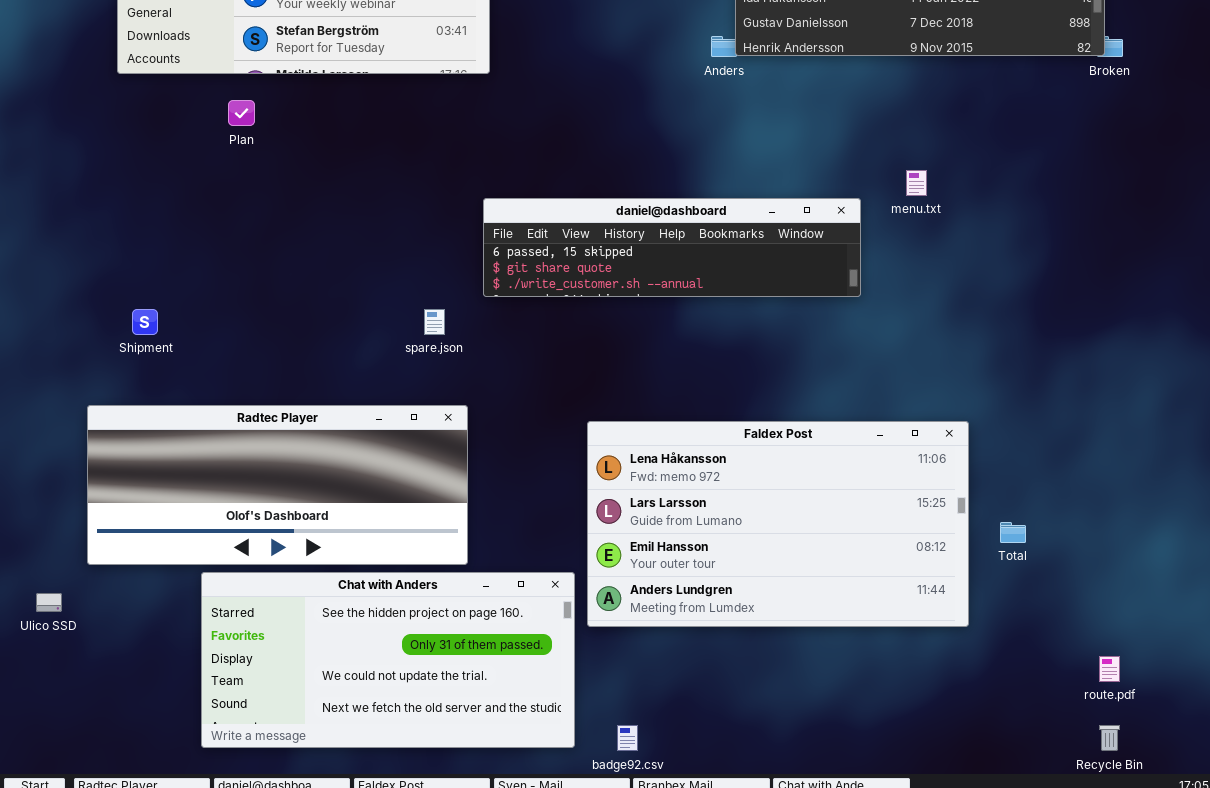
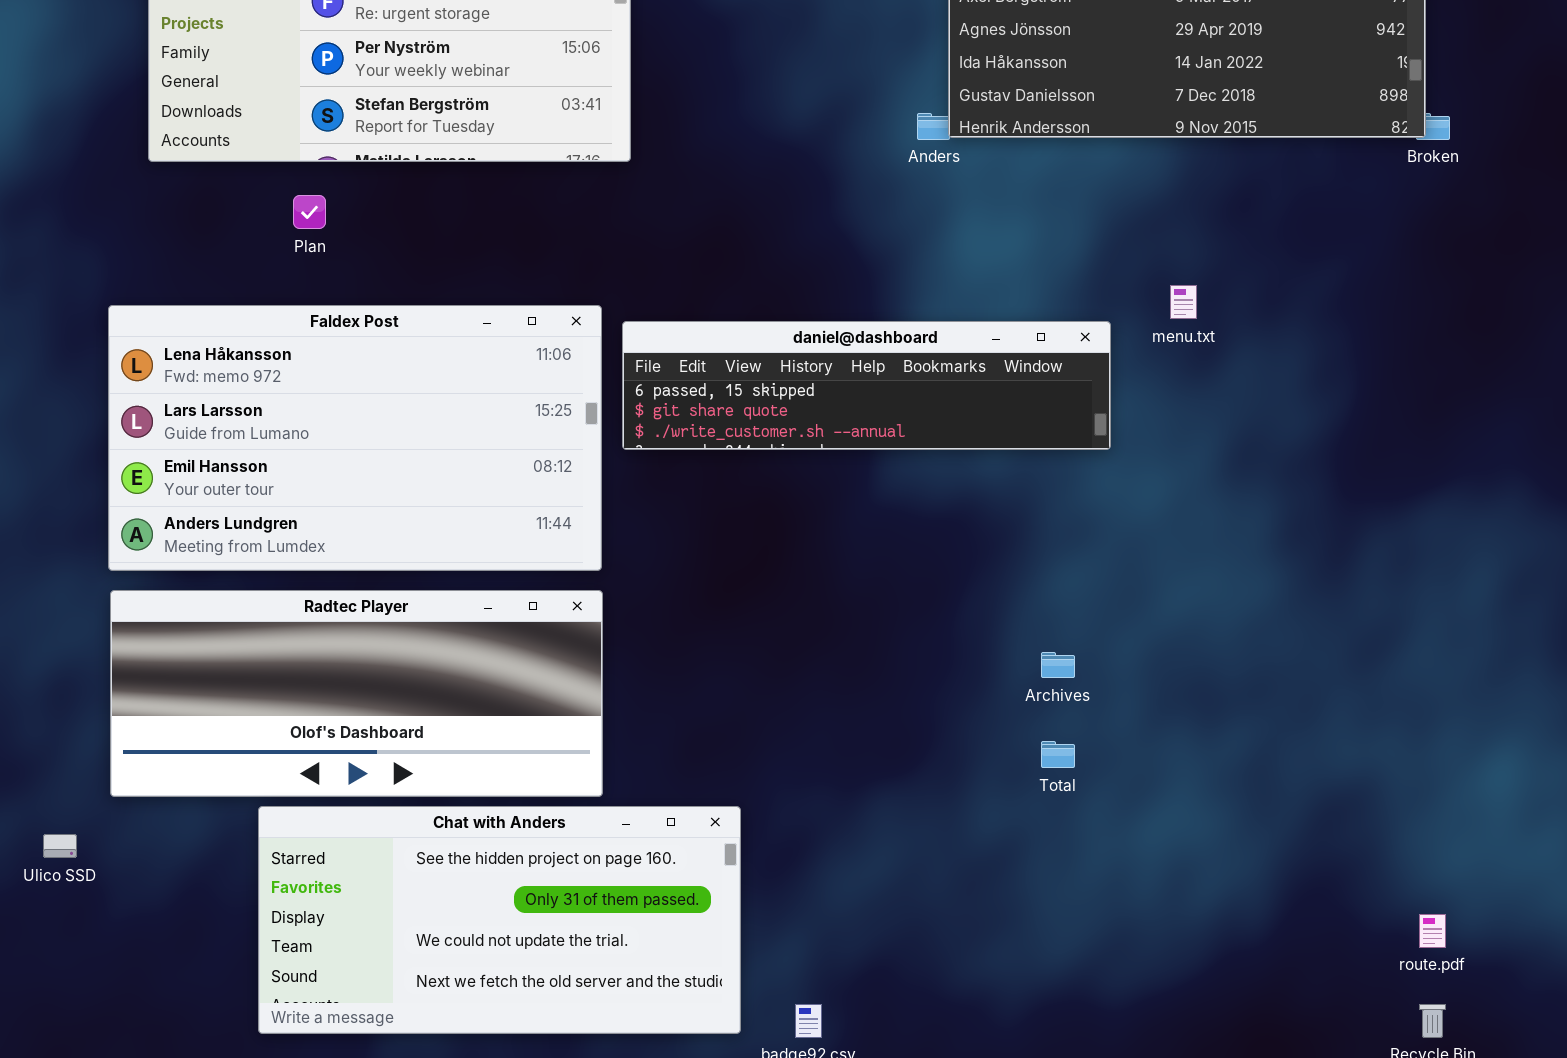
Faldex Post: [587,421,969,627] -> [108,305,602,571], moved
Total: [1000,522,1026,543] -> [1041,741,1075,768], moved

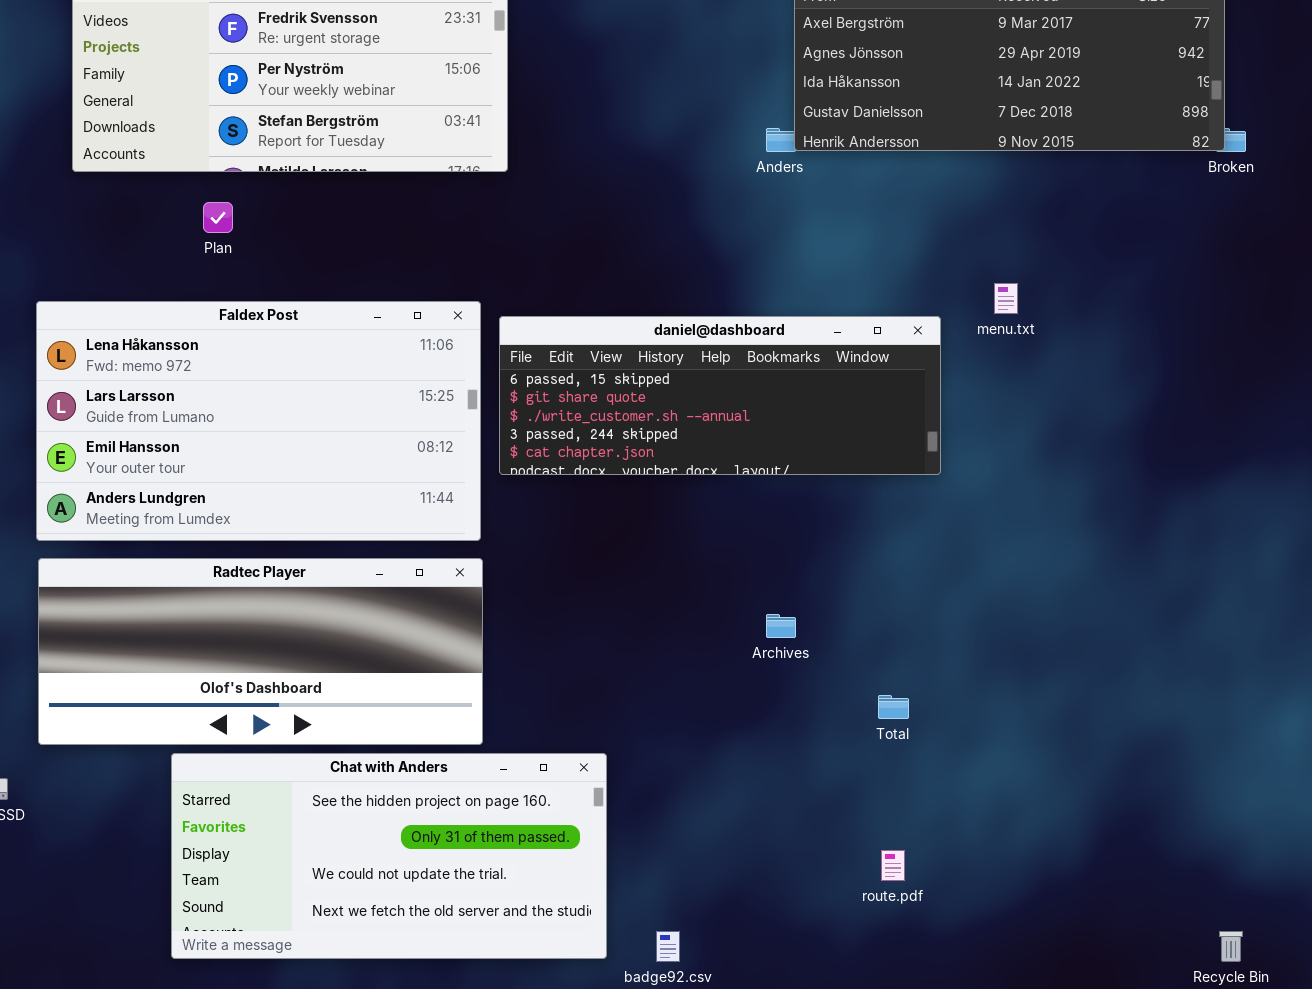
daniel@dashboard: [622,321,1111,450] -> [499,316,941,475], resized
Archives: [1041,652,1075,678] -> [766,614,796,638], moved
route.pdf: [1419,914,1446,948] -> [881,850,905,881], moved

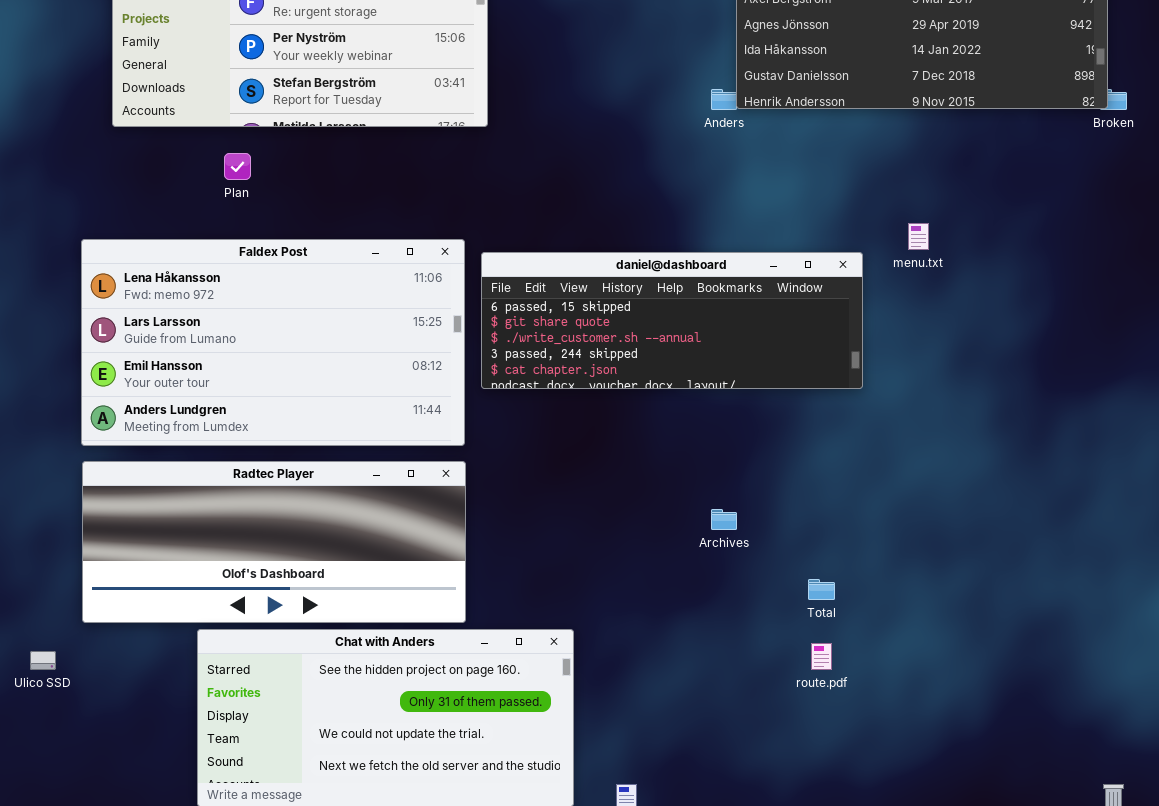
route.pdf: [881,850,905,881] -> [811,643,832,670], moved

